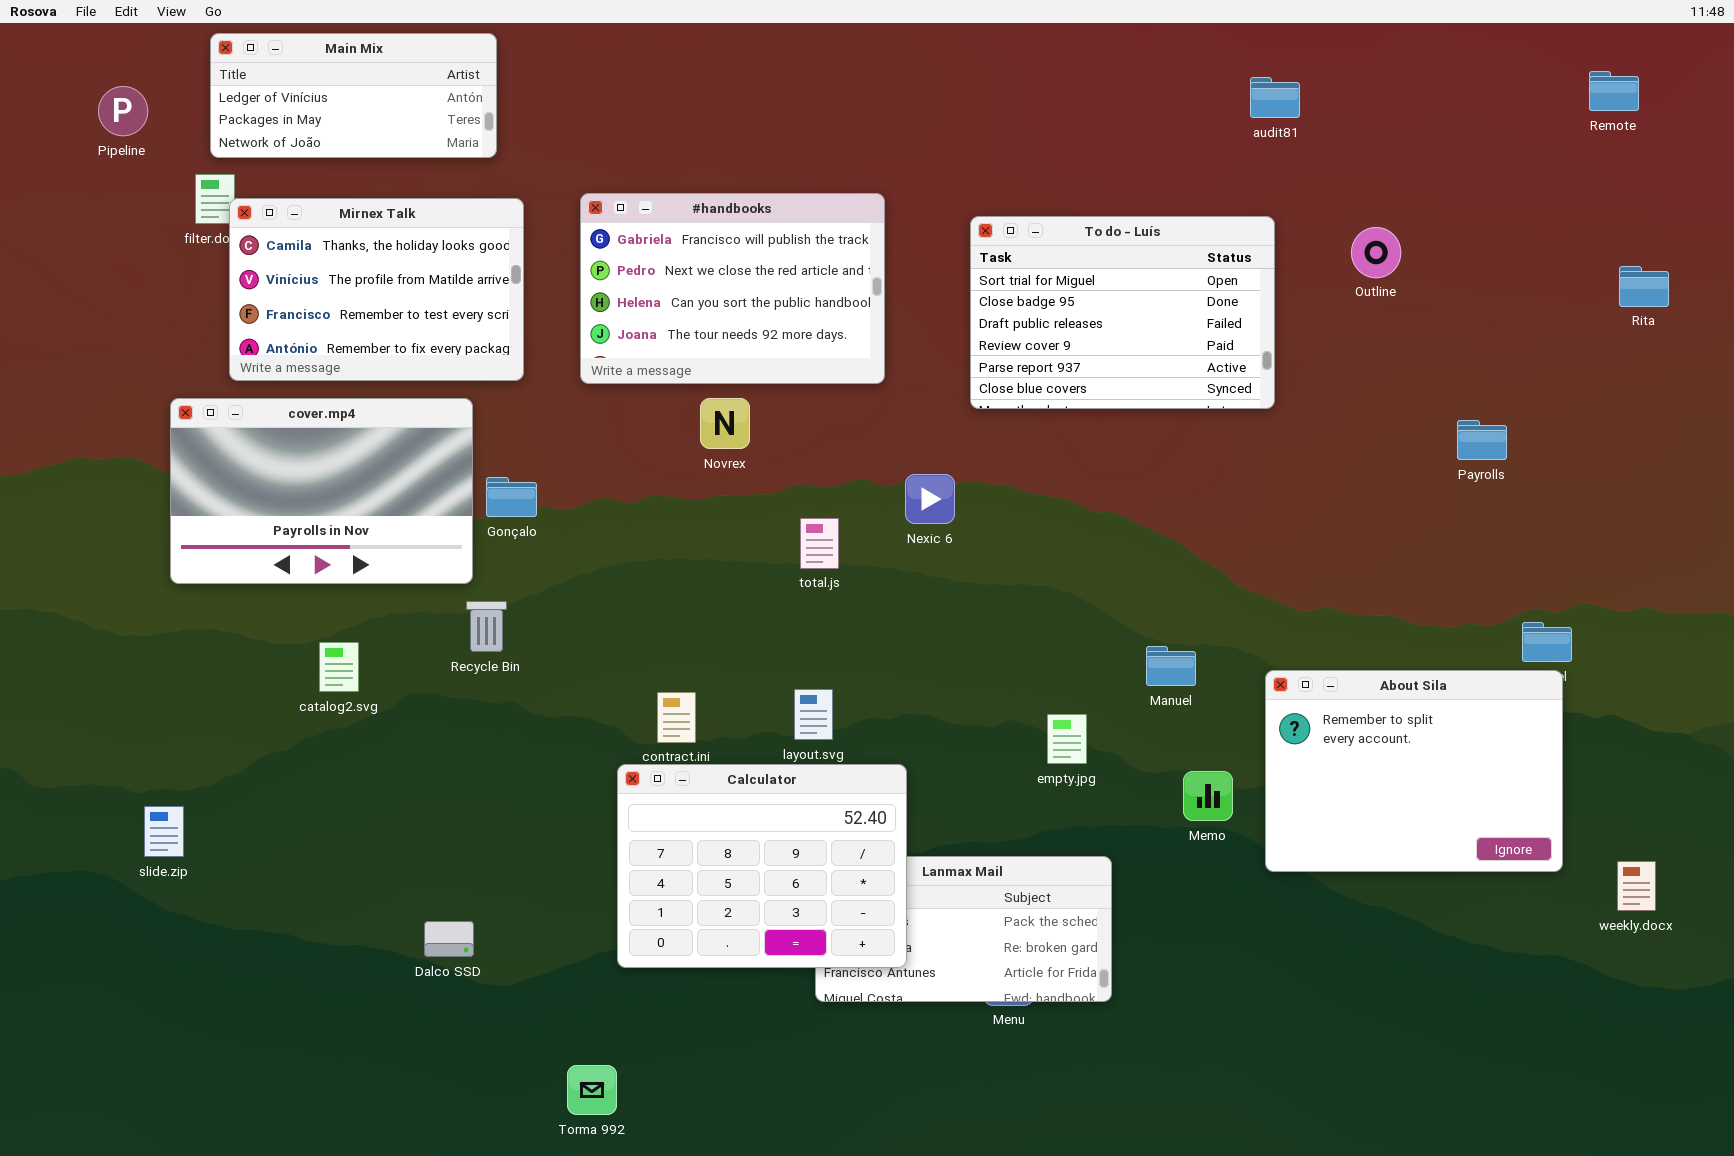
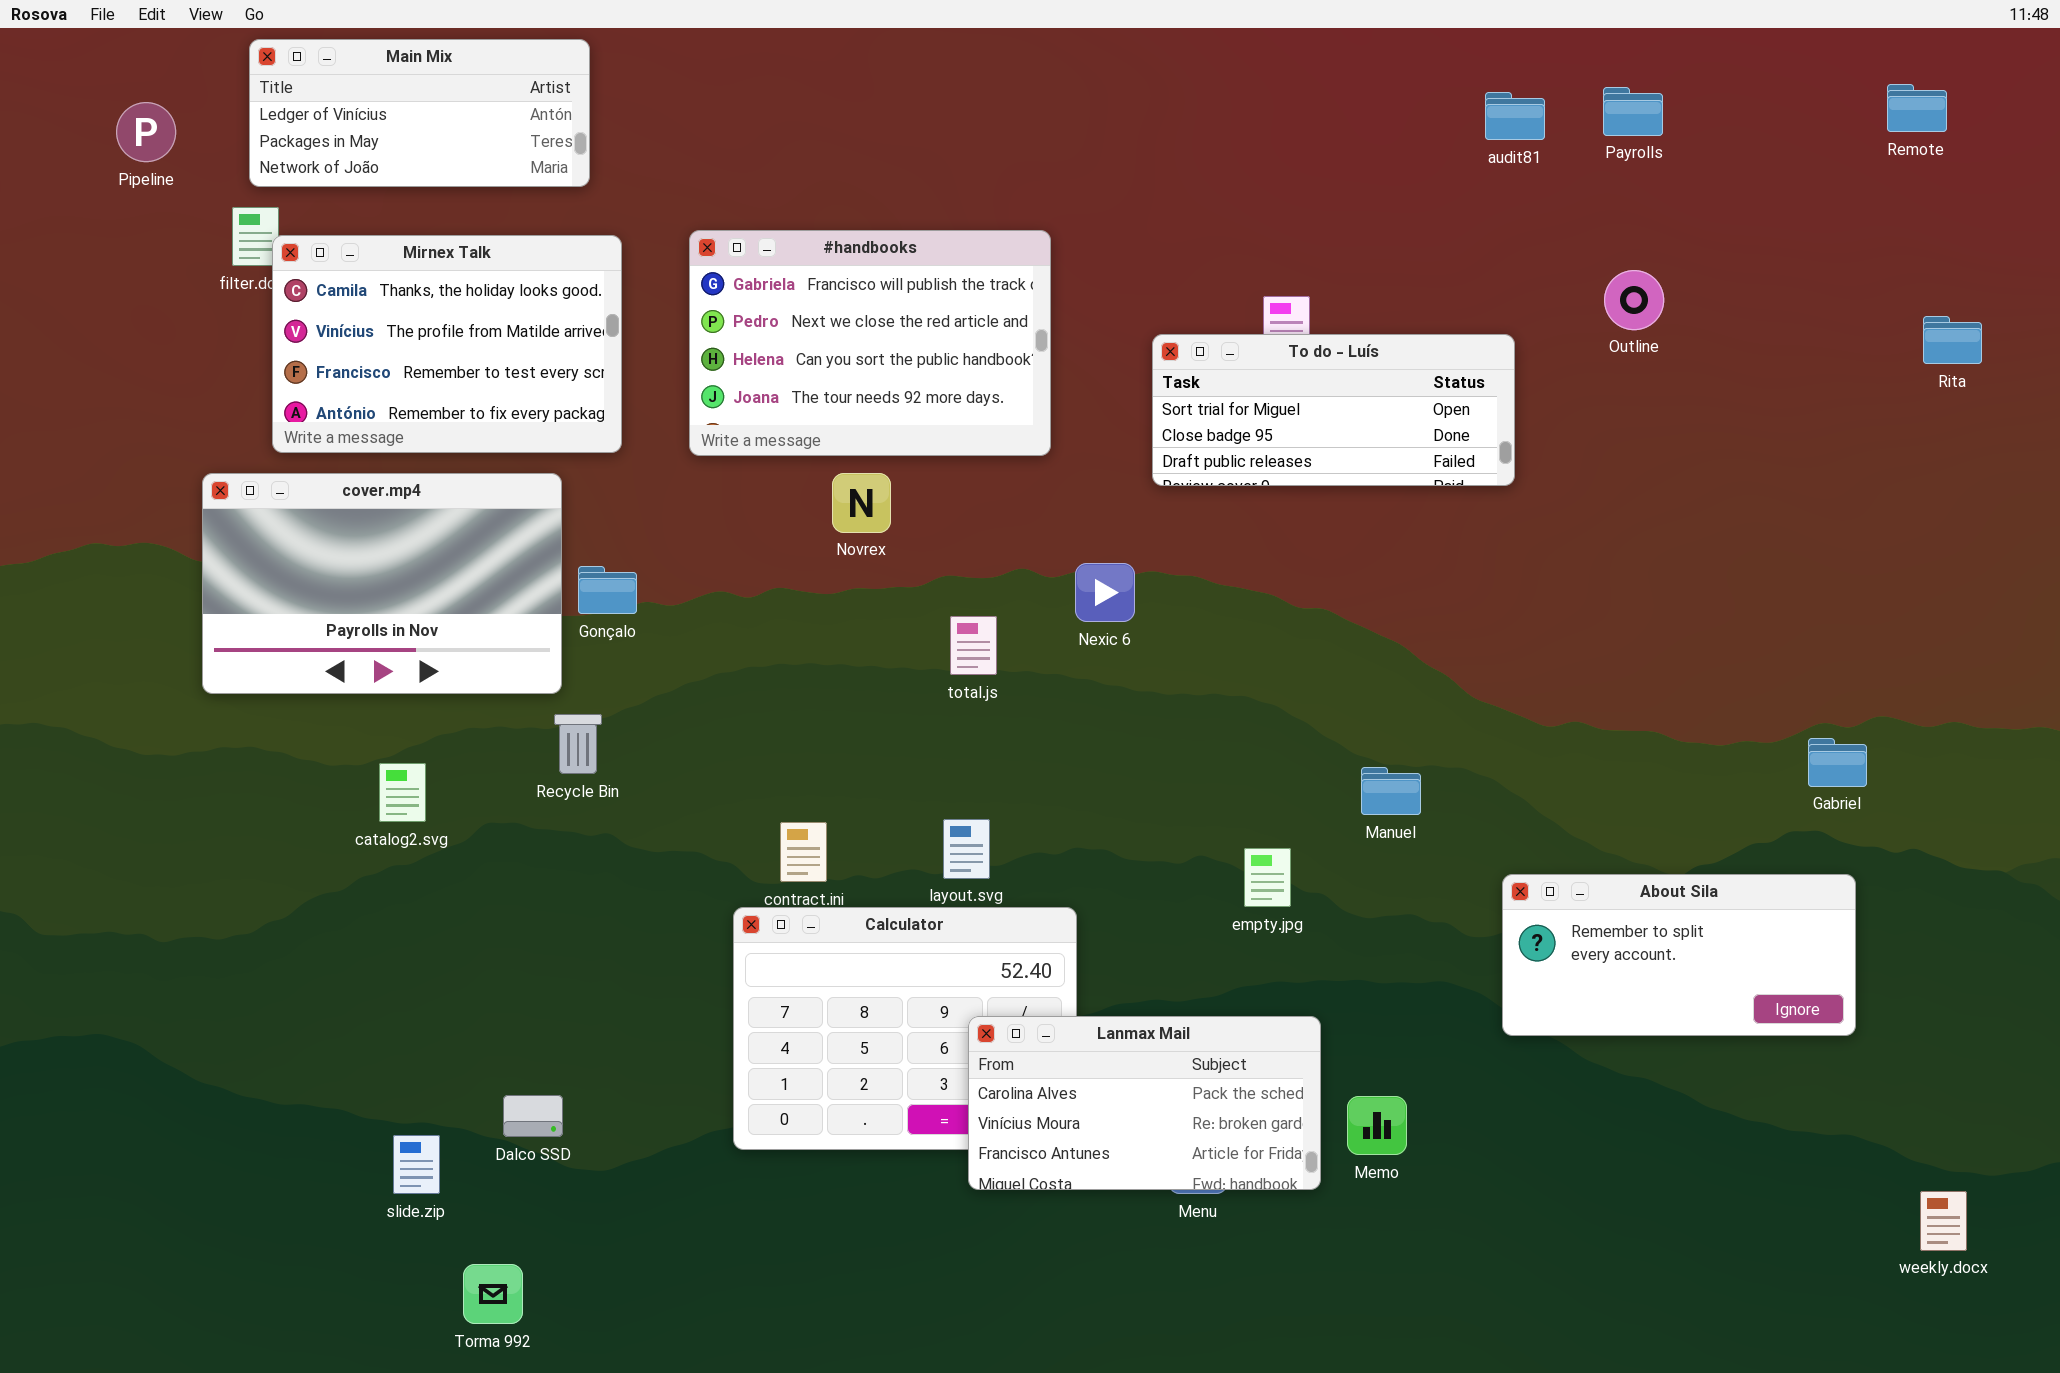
To do - Luís: [970,216,1275,409] -> [1152,334,1515,486], resized
Payrolls: [1457,420,1507,460] -> [1603,87,1663,136], moved
About Sila: [1265,670,1563,872] -> [1502,874,1856,1036], resized
Memo: [1183,771,1233,821] -> [1347,1096,1407,1155], moved
slide.zip: [144,806,184,857] -> [393,1135,440,1194], moved
Lanmax Mail: [815,856,1112,1002] -> [968,1016,1321,1190], raised
weekly.docx: [1617,861,1656,911] -> [1920,1191,1967,1251], moved
Torma 992: [567,1065,617,1115] -> [463,1264,523,1324], moved

